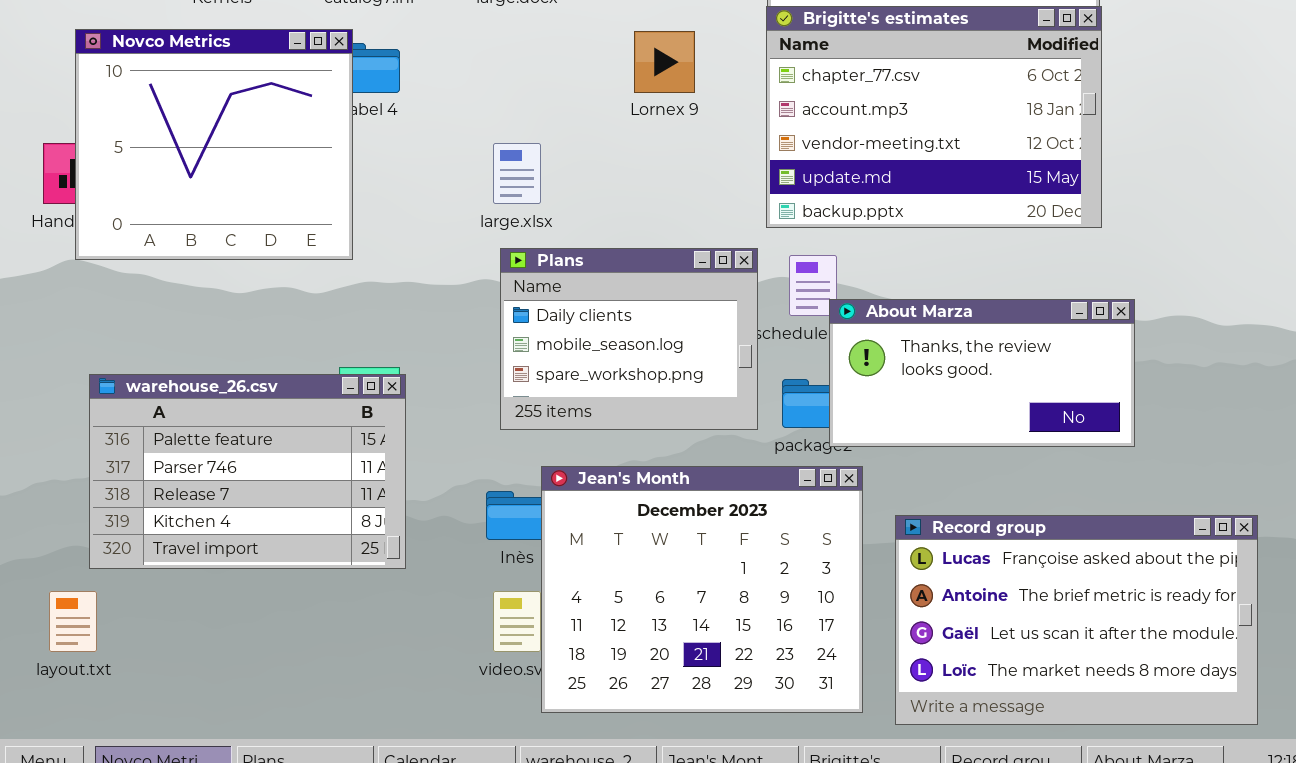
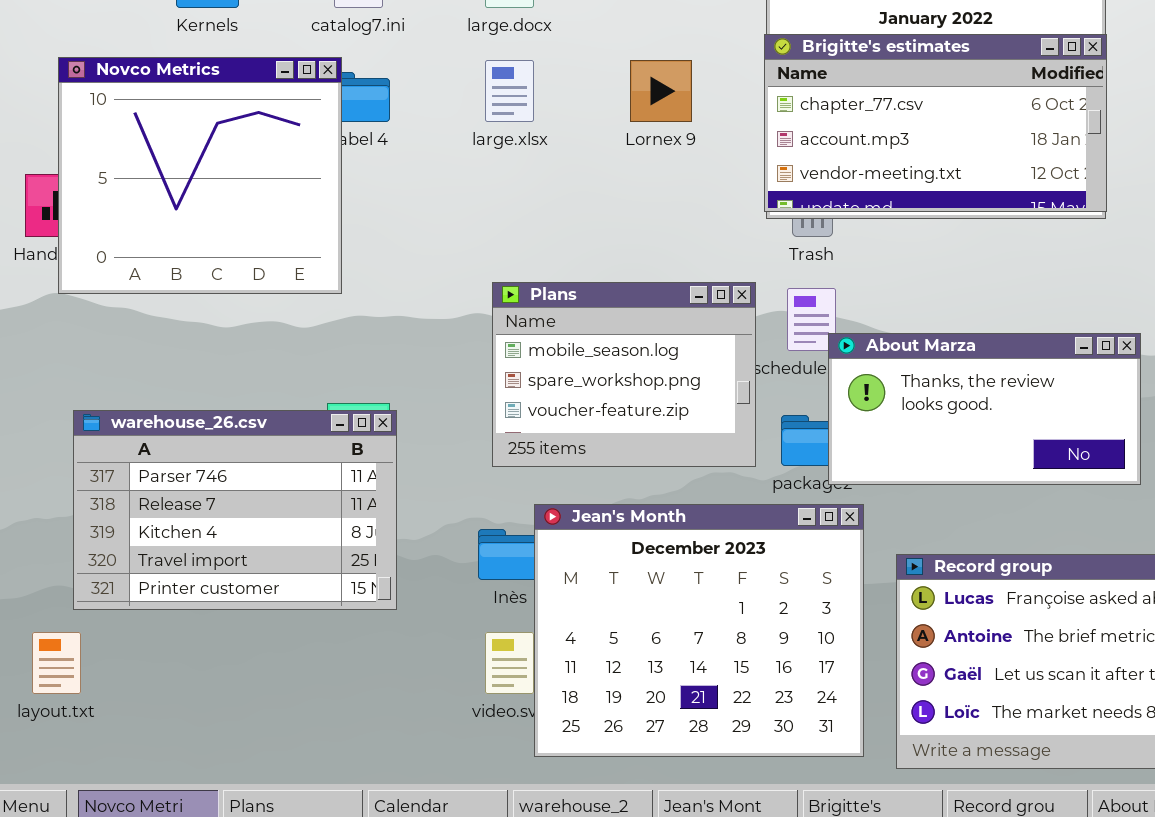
Brigitte's estimates: [766,6,1102,228] -> [764,34,1107,212], resized
large.xlsx: [493,143,541,204] -> [485,60,534,122], moved
Plans: [500,248,758,430] -> [492,282,756,467], scrolled down 1 row
warehouse_26.csv: [89,374,406,569] -> [73,410,397,610], scrolled down 1 row

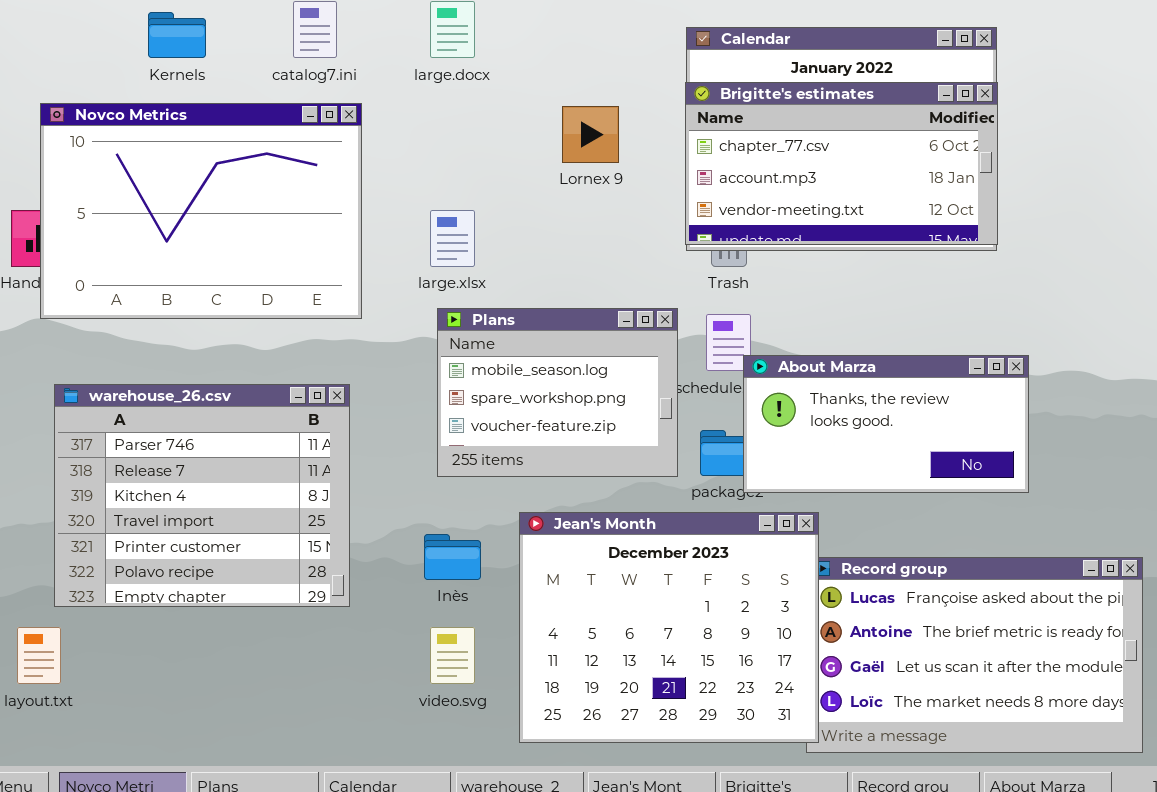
Novco Metrics: [58,57,342,294] -> [40,103,362,319], resized
large.xlsx: [485,60,534,122] -> [430,210,475,267], moved
warehouse_26.csv: [73,410,397,610] -> [54,384,350,607], resized
Jean's Month: [534,504,864,757] -> [519,512,819,743], moved

